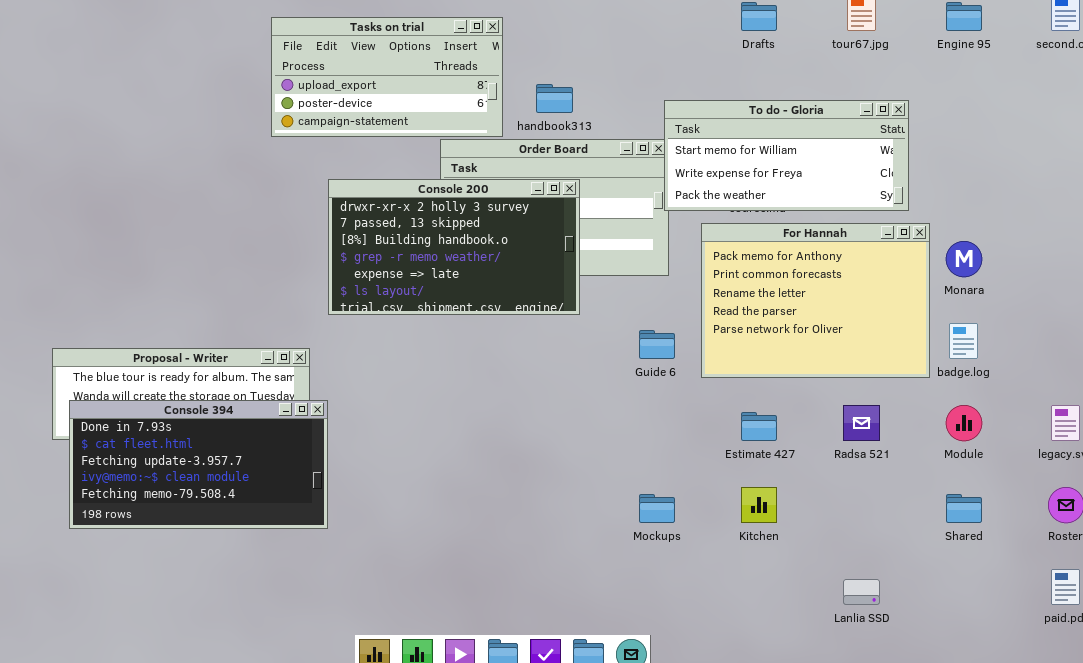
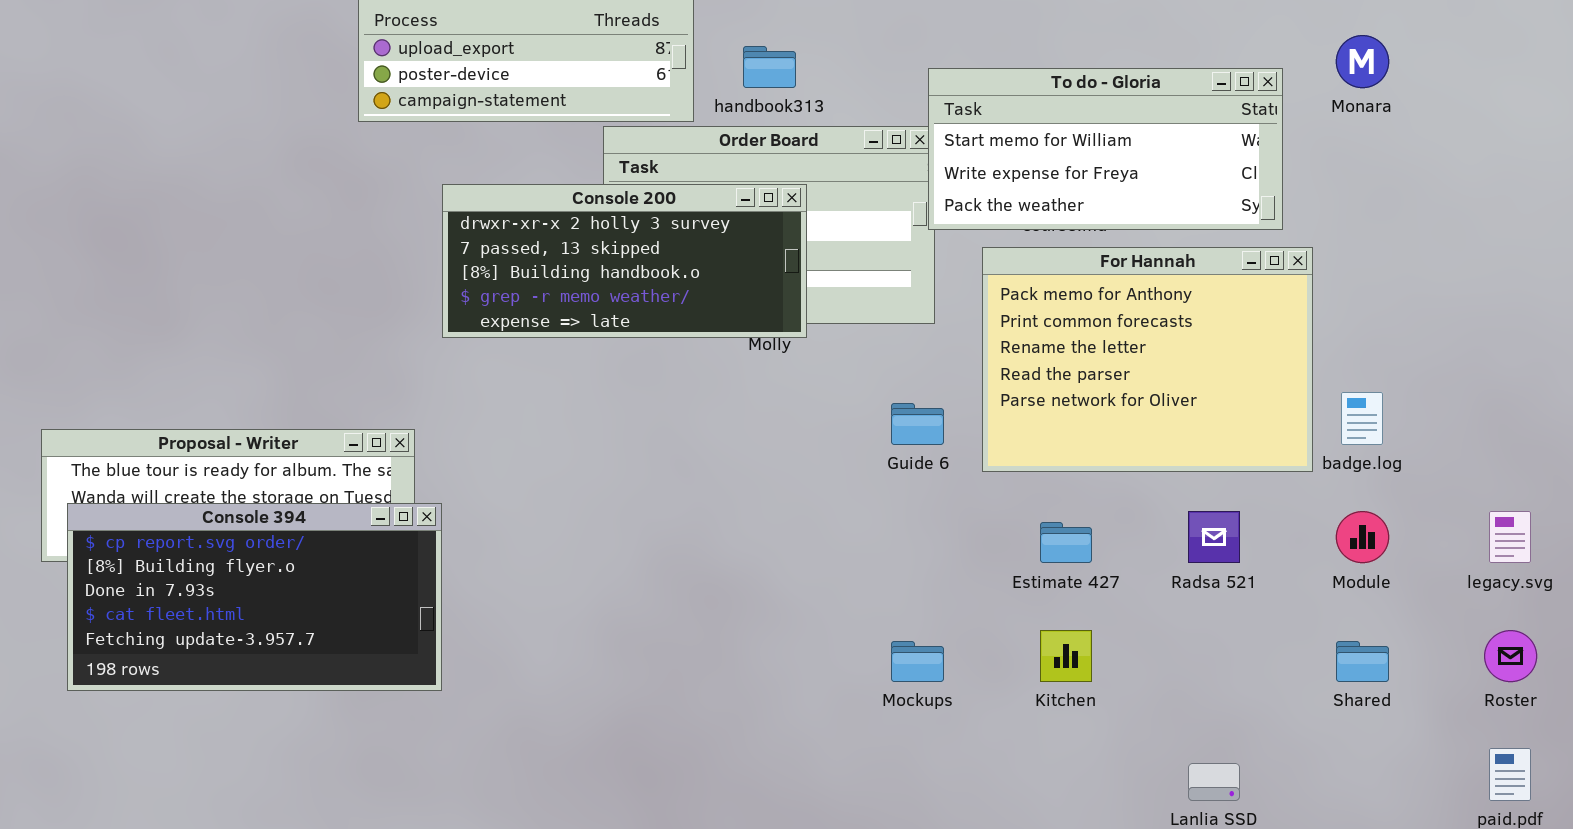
Console 200: [328,179,580,315] -> [442,184,807,338], resized
Monara: [946,241,982,277] -> [1336,35,1389,88], moved
Console 394: [69,400,328,529] -> [67,503,442,691], scrolled up 2 rows

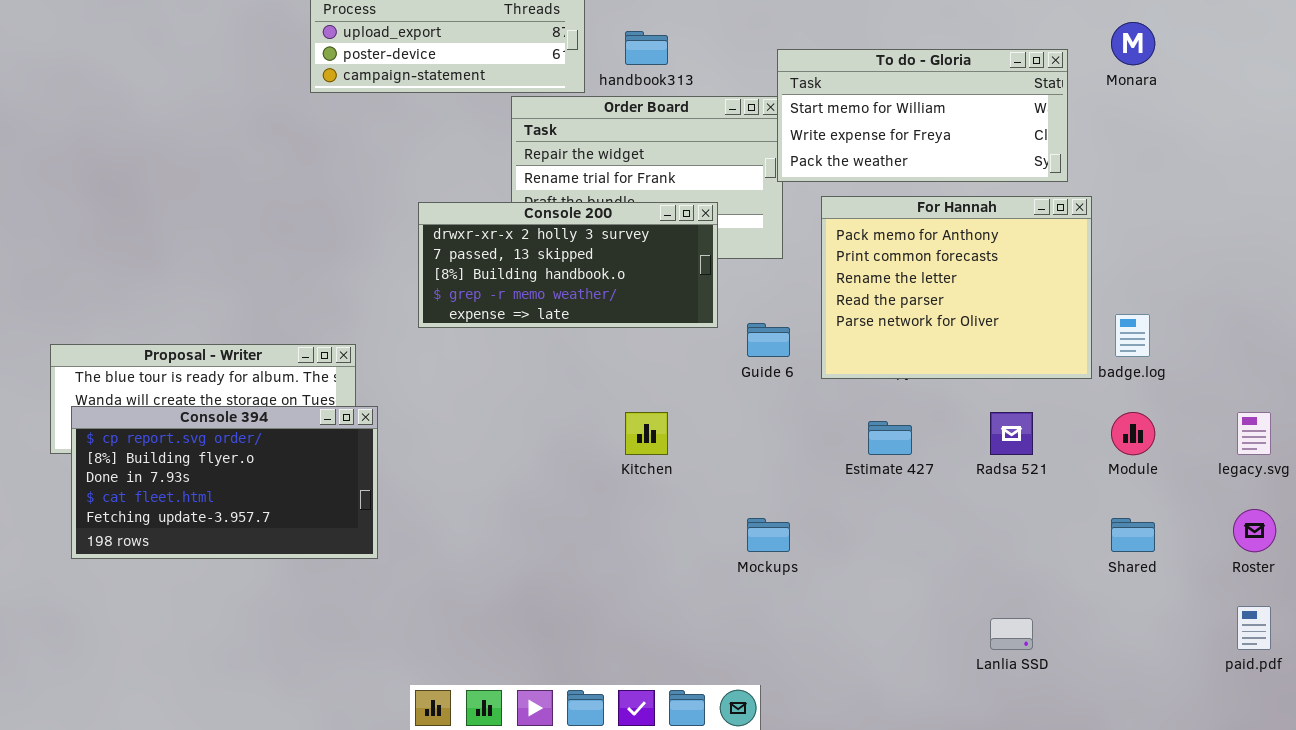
Console 200: [442,184,807,338] -> [418,202,718,328], moved
Kitchen: [1040,630,1092,682] -> [625,412,668,455], moved

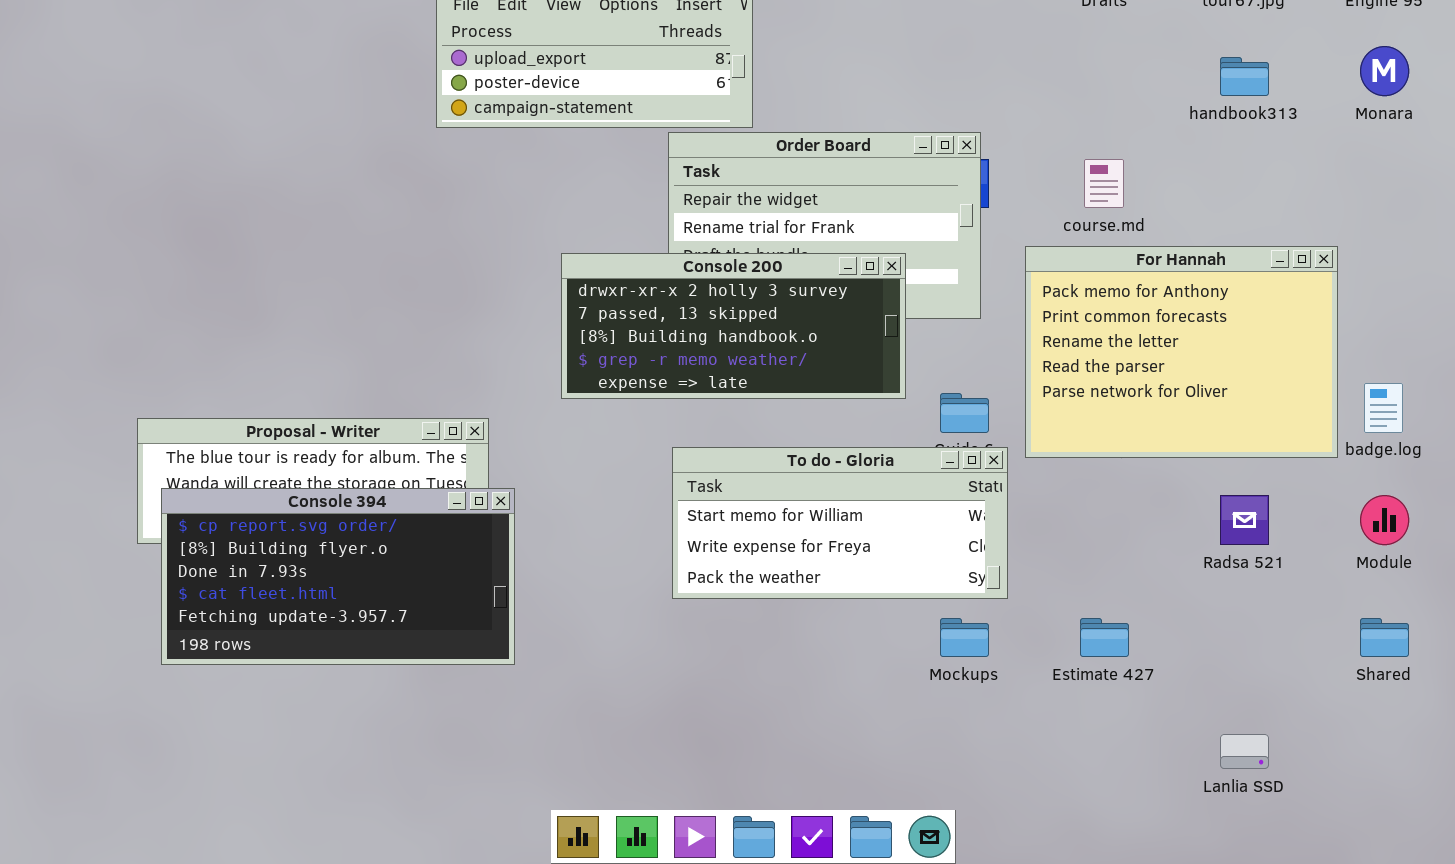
handbook313: [625,31,668,65] -> [1220,57,1269,96], moved
To do - Gloria: [777,49,1068,182] -> [672,447,1008,599], moved
Estimate 427: [868,421,912,455] -> [1080,618,1129,657], moved

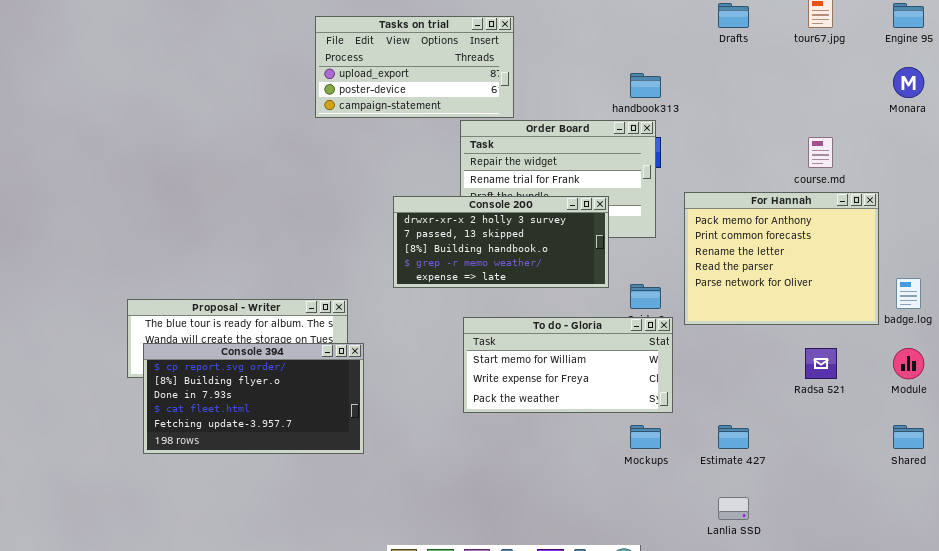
handbook313: [1220,57,1269,96] -> [630,73,661,98], moved
course.md: [1084,159,1124,208] -> [808,137,833,168], moved
Lanlia SSD: [1220,734,1269,769] -> [718,497,749,520], moved

